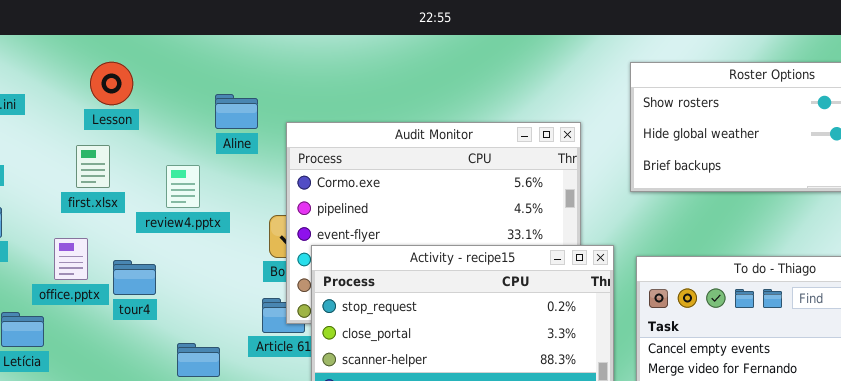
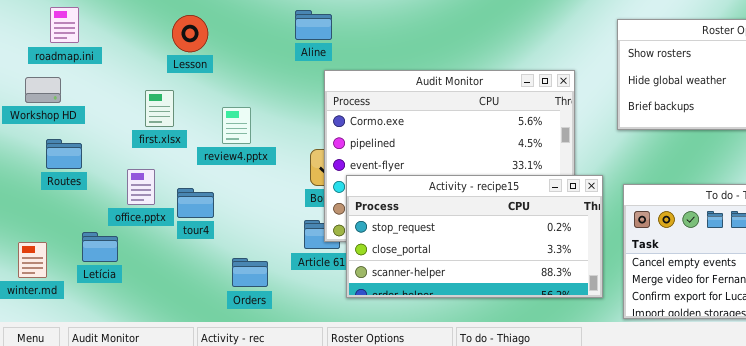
Lesson: [90,62,133,105] -> [172,15,208,52], moved
Aline: [215,94,258,129] -> [295,10,332,40], moved

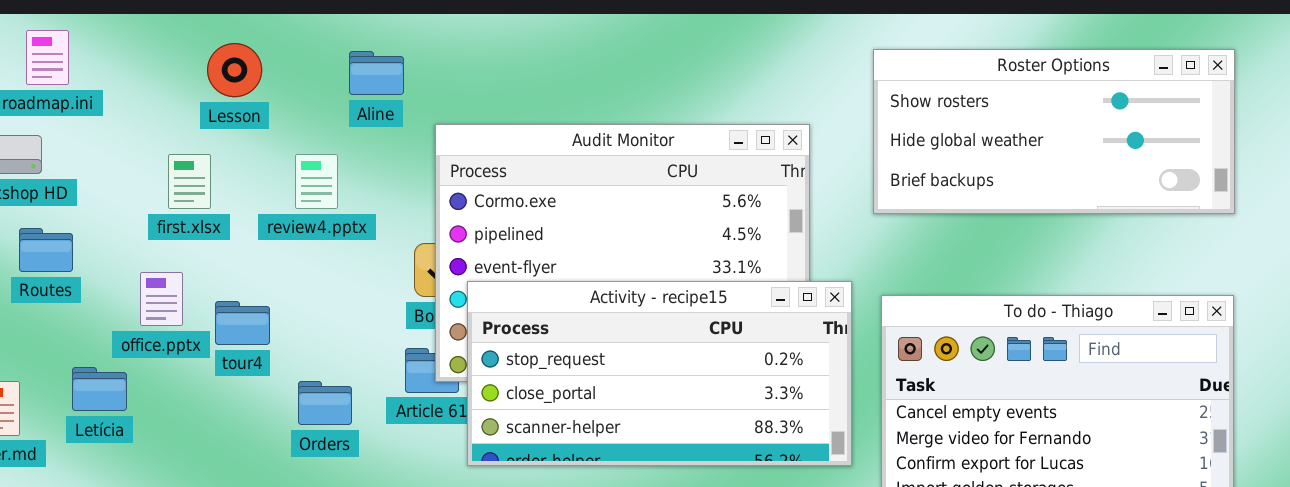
Aline: [295,10,332,40] -> [349,51,404,95], moved
review4.pptx: [222,107,251,144] -> [295,154,338,209], moved
Orders: [232,258,268,287] -> [298,381,352,425], moved

